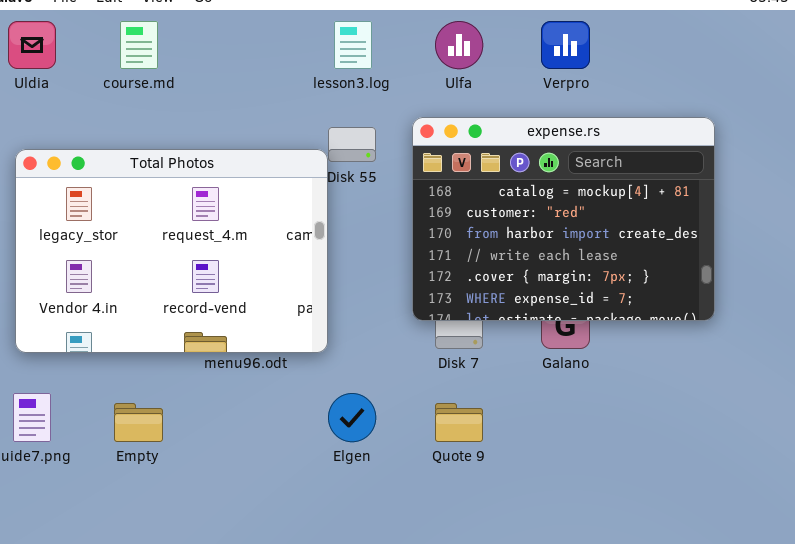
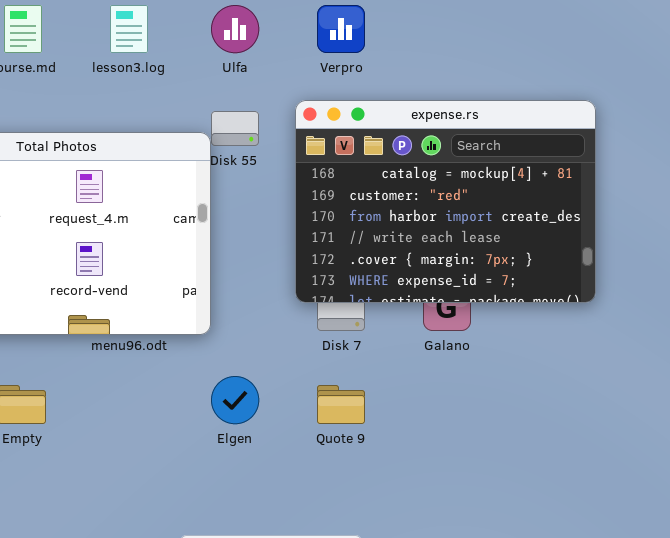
lesson3.log: [334,21,372,69] -> [110,5,148,53], moved
Ulfa: [435,21,483,69] -> [211,5,259,53], moved
Verpro: [541,21,590,69] -> [317,5,365,53], moved

